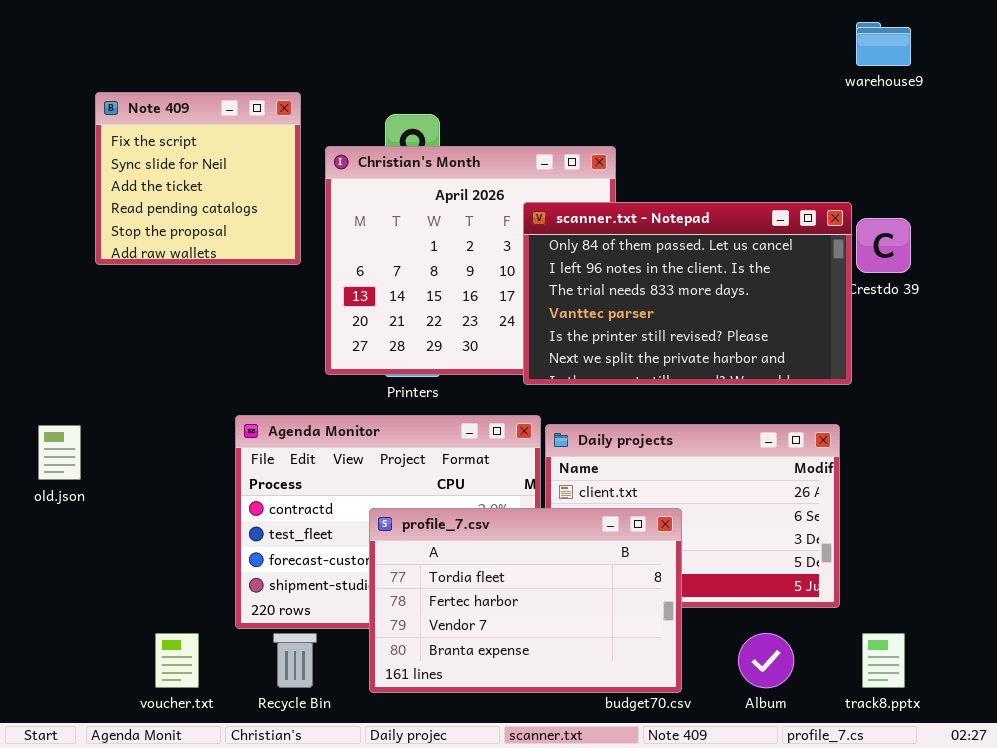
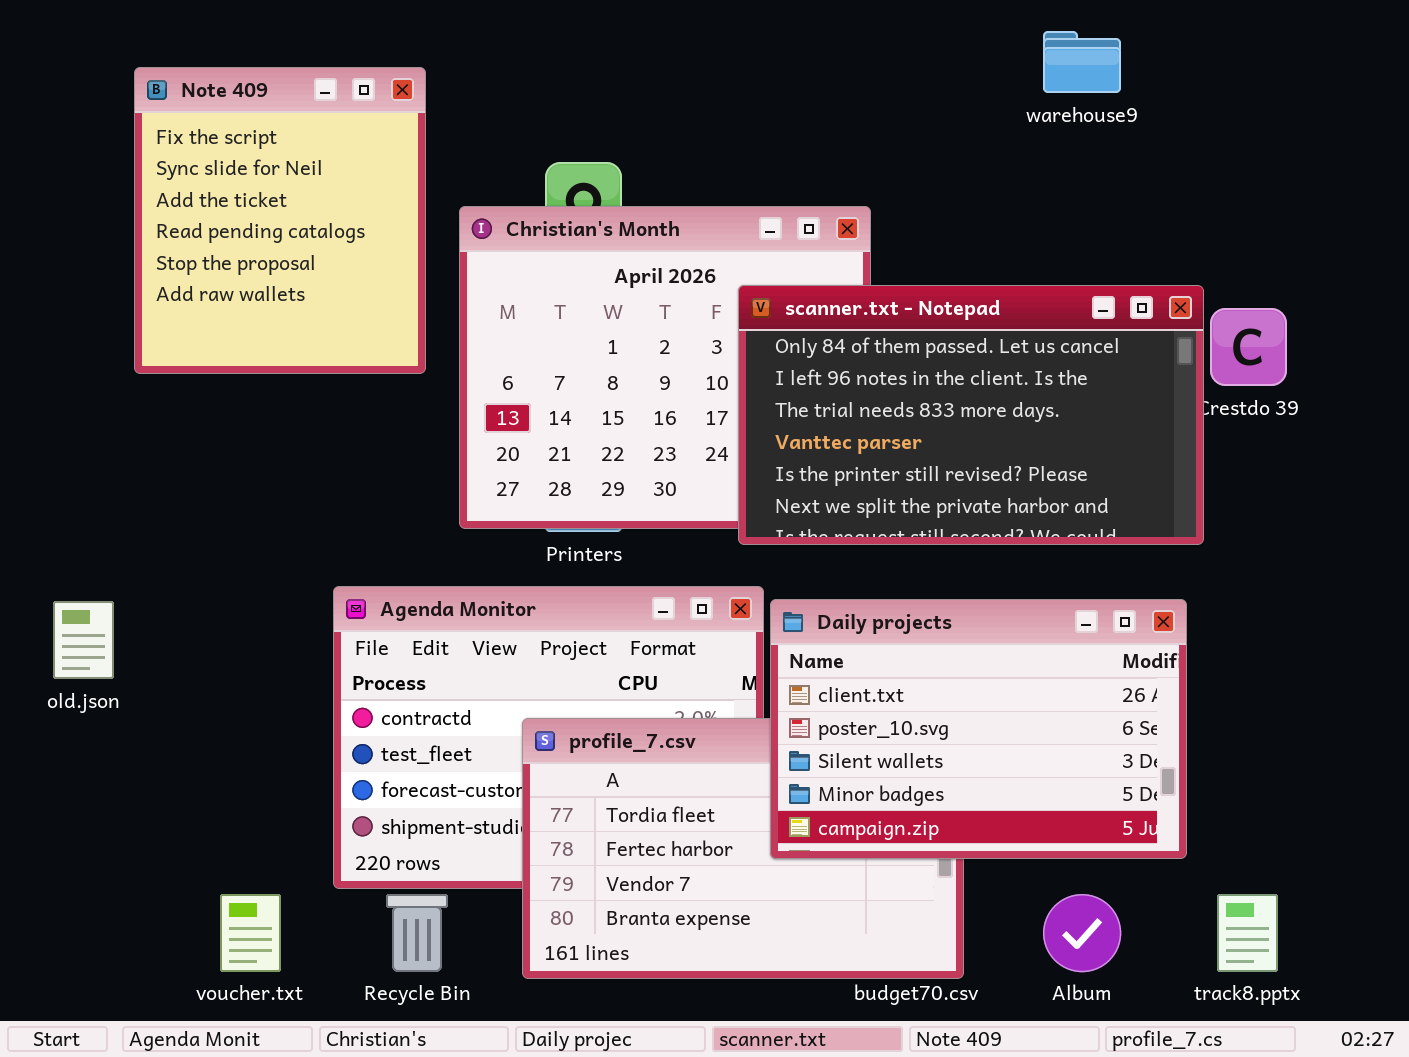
warehouse9: [856,22,911,66] -> [1043,31,1121,93], moved
Note 409: [95,92,301,265] -> [134,67,426,374], resized
Daily projects: [545,424,840,608] -> [770,599,1187,859], raised

